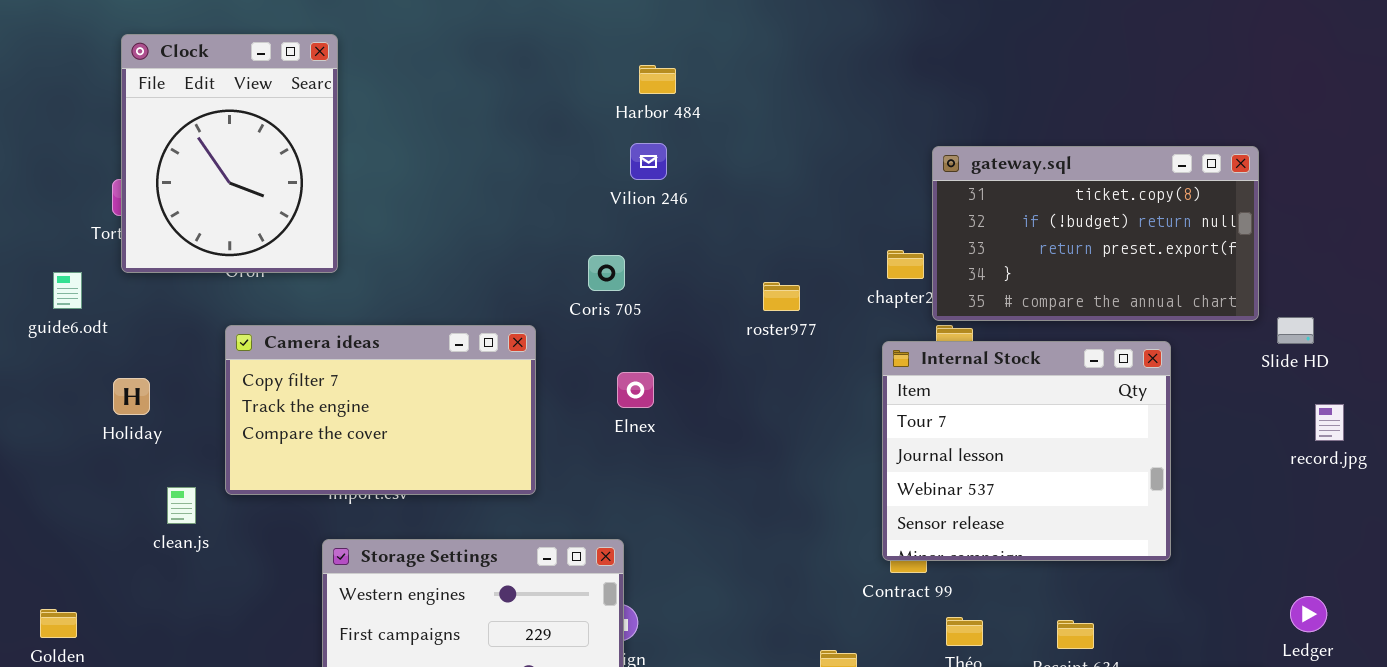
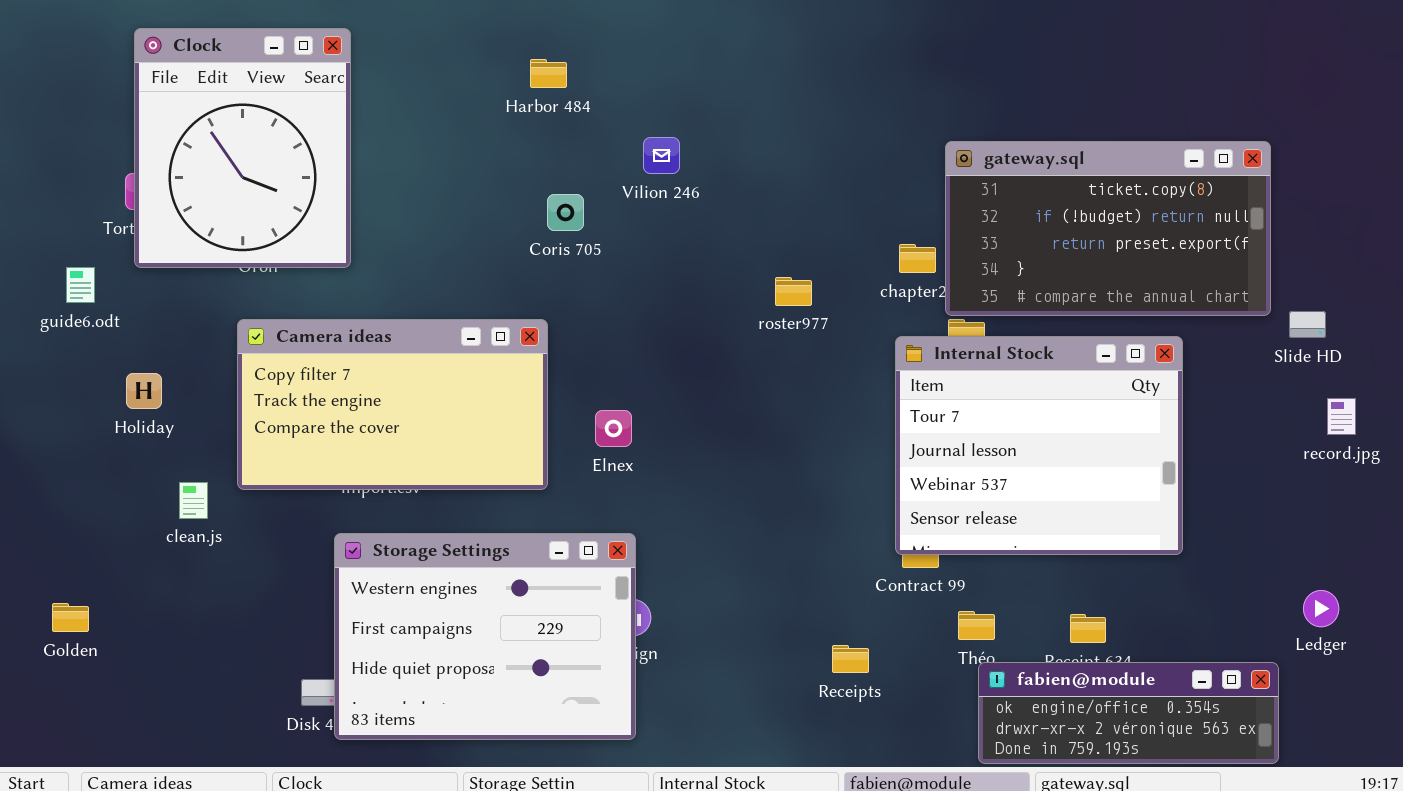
Harbor 484: [639,65,676,94] -> [530,59,567,88], moved
Coris 705: [588,255,625,291] -> [547,194,584,231], moved
Elnex: [617,372,654,408] -> [595,410,632,447], moved

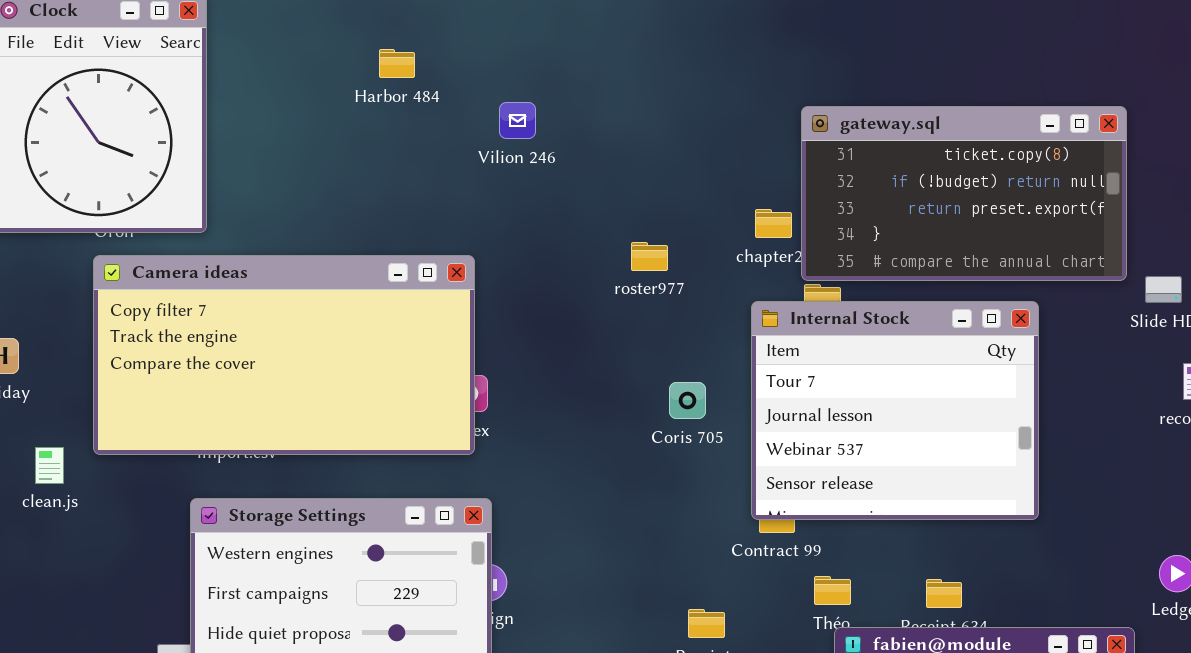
Harbor 484: [530,59,567,88] -> [379,49,415,78], moved
Coris 705: [547,194,584,231] -> [669,382,706,419], moved
Camera ideas: [237,319,548,490] -> [93,255,475,455], resized

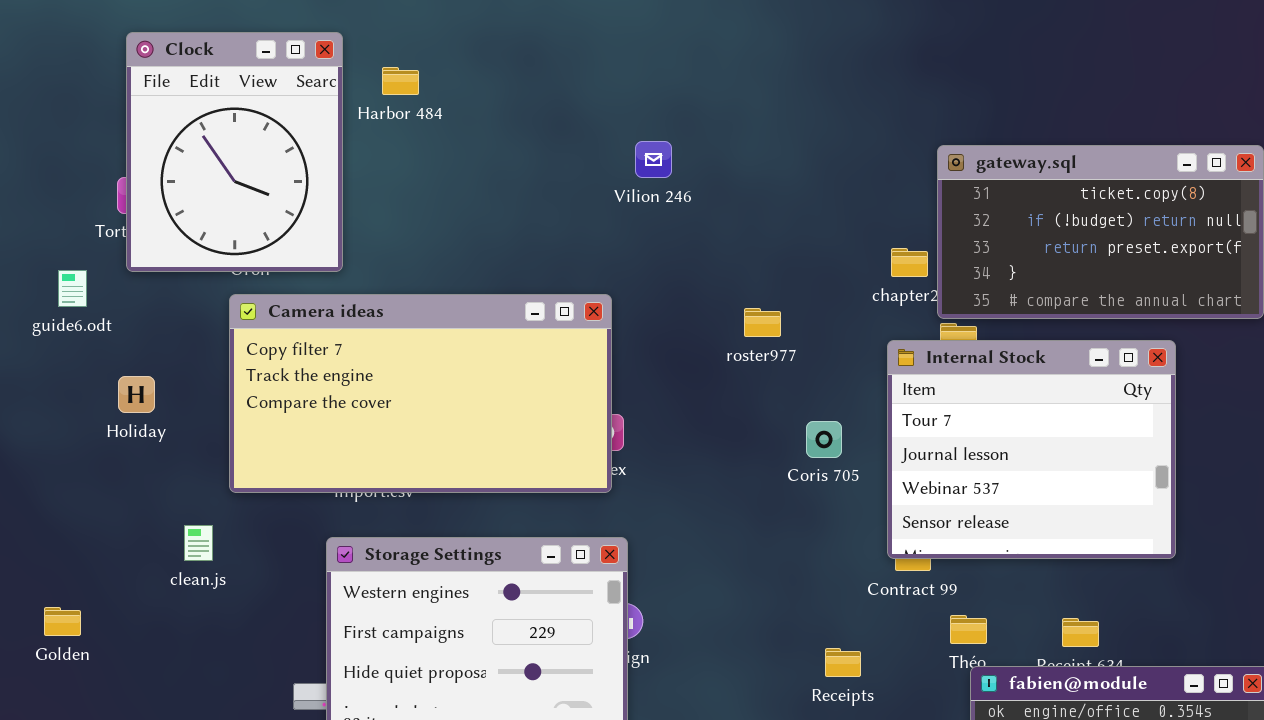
Harbor 484: [379,49,415,78] -> [382,67,419,95], moved
roster977: [631,242,668,271] -> [744,308,781,337], moved
clean.js: [35,447,64,484] -> [184,525,213,561], moved

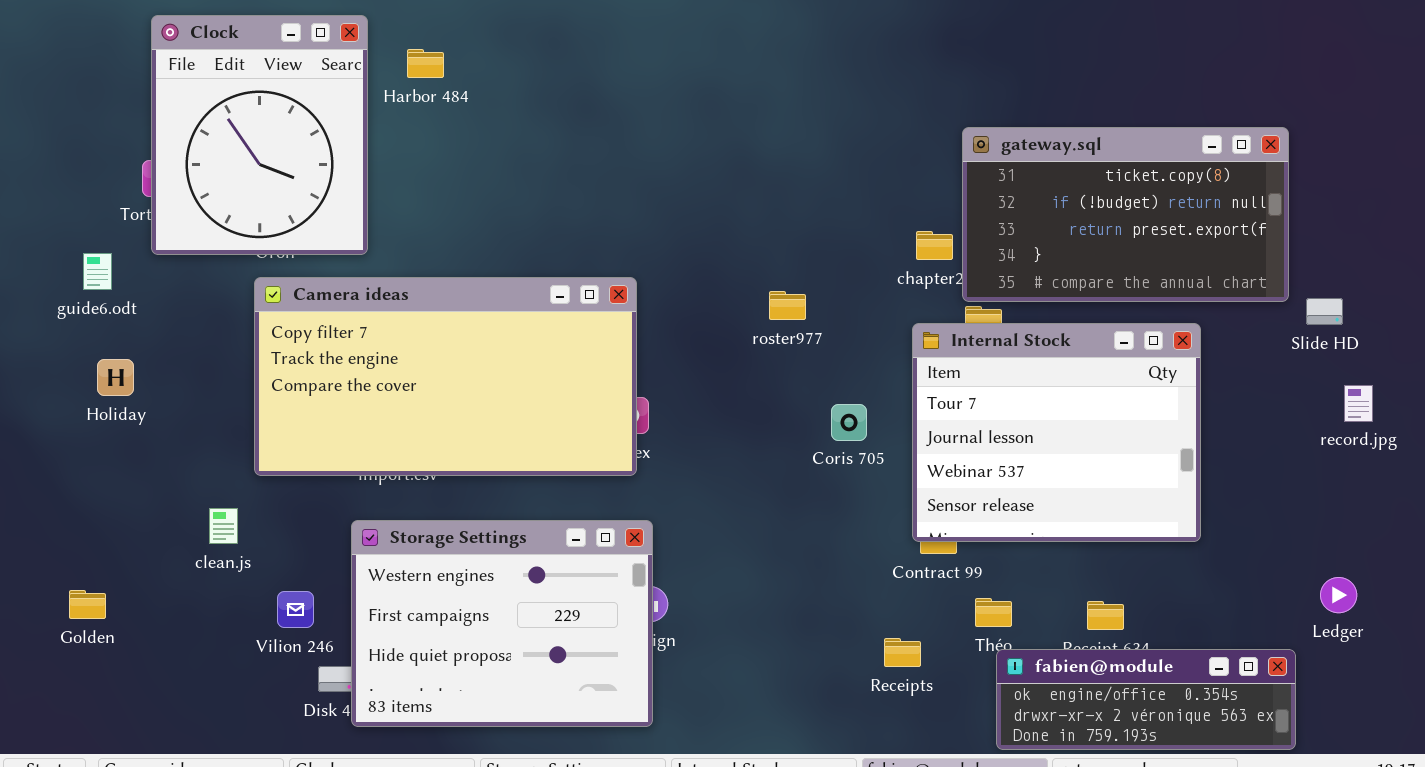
Vilion 246: [635,141,672,178] -> [277,591,314,628], moved
Holiday: [118,376,155,413] -> [97,359,134,396], moved
Receipts: [825,648,861,677] -> [884,638,921,667], moved

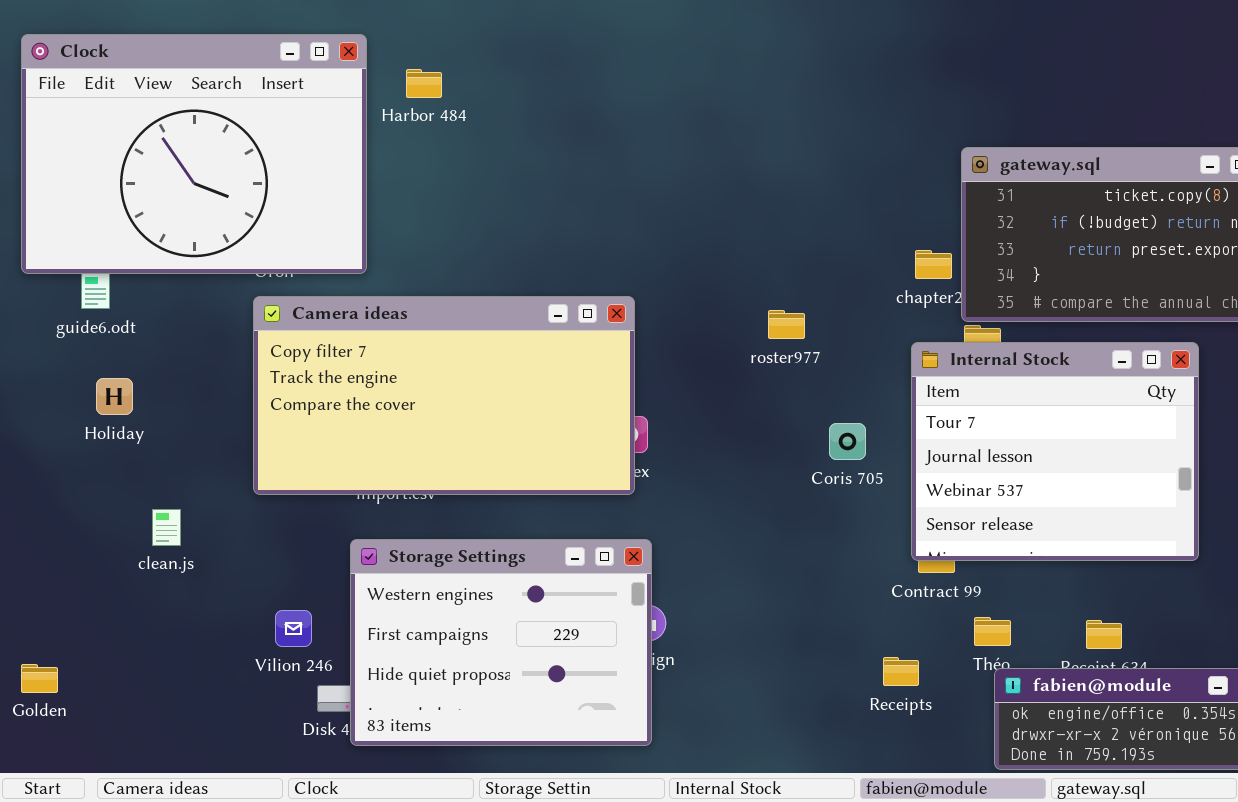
Clock: [151,15,368,255] -> [21,34,367,274], resized
clean.js: [209,508,238,544] -> [152,509,181,546], moved
Golden: [69,590,106,619] -> [21,664,58,693], moved

